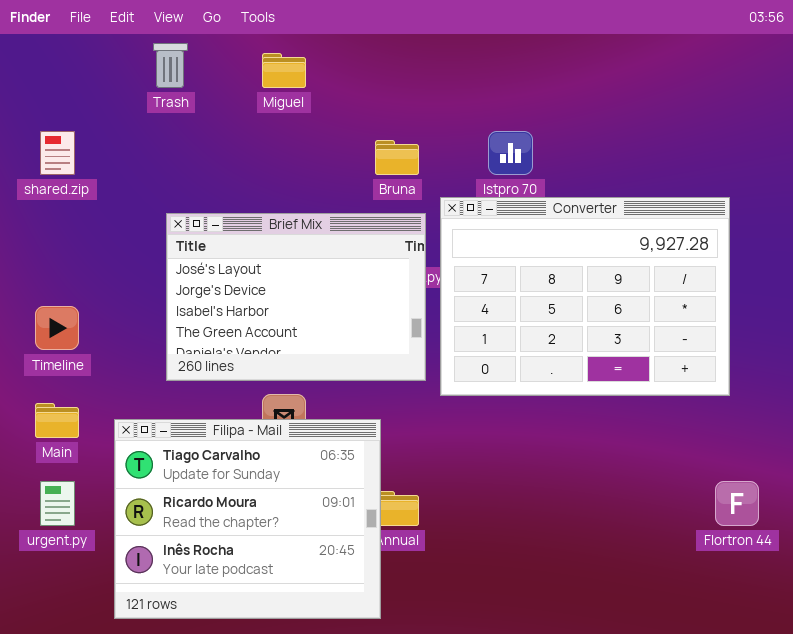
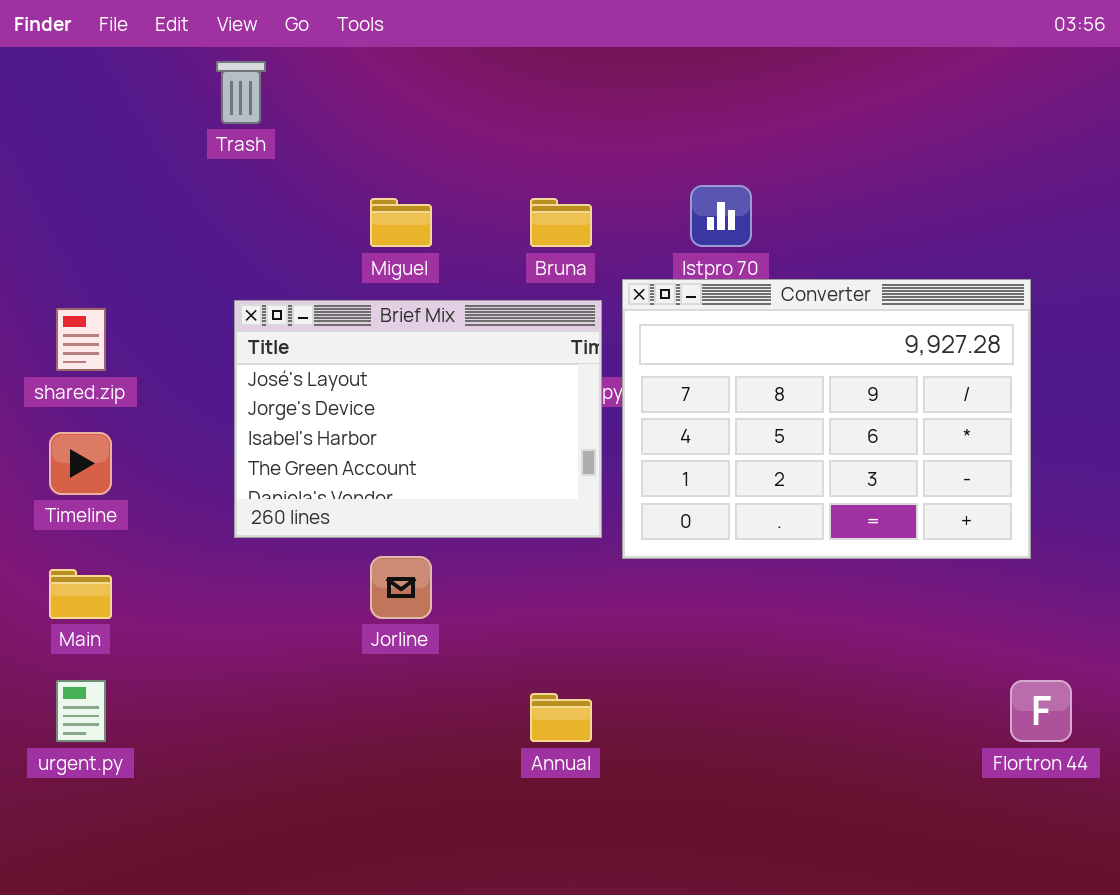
Miguel: [262,53,306,88] -> [370,198,432,247], moved
shared.zip: [40,131,75,175] -> [56,308,106,371], moved
Filipa - Mail: [114,419,381,619] -> none, closed

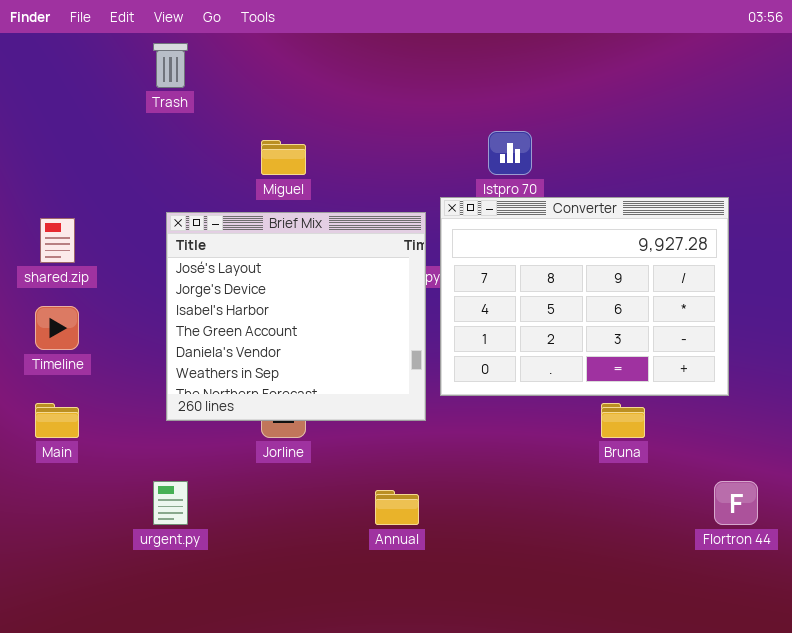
Bruna: [530,198,592,247] -> [601,403,645,438], moved
Brief Mix: [234,300,602,538] -> [166,212,426,421], resized
urgent.py: [56,680,106,742] -> [153,481,188,525], moved

